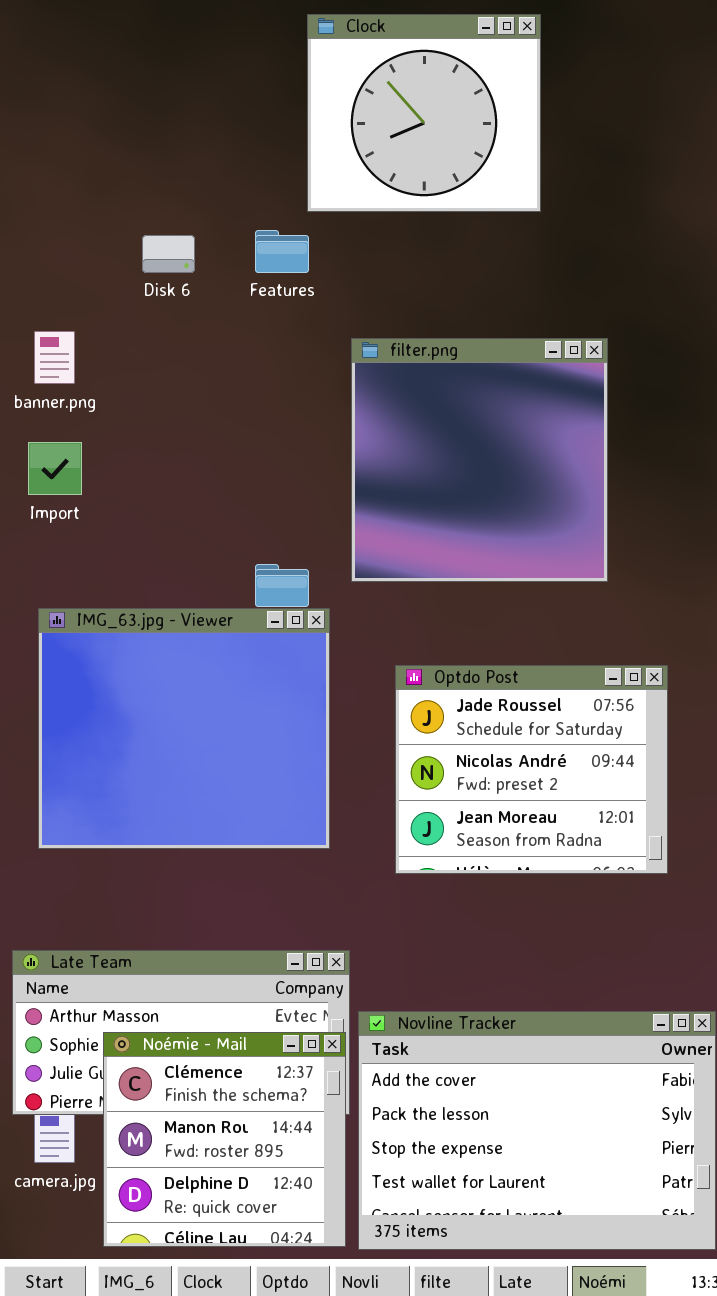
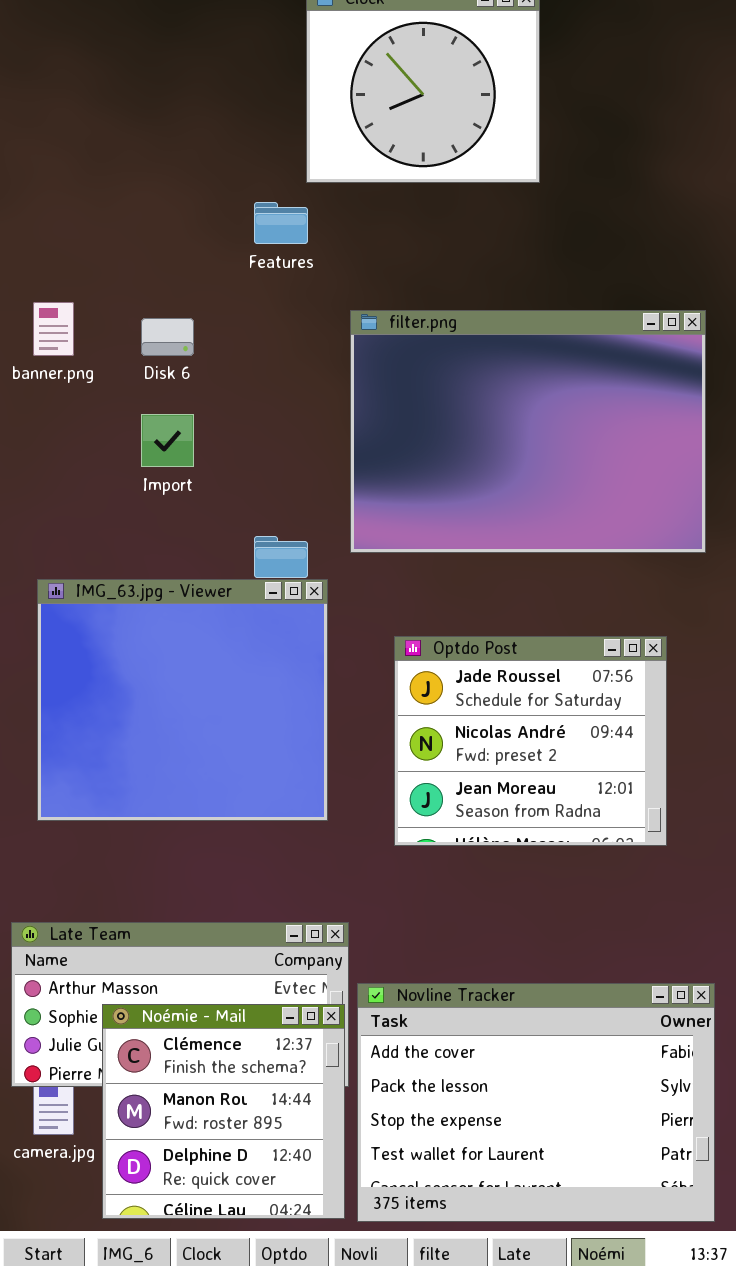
Disk 6: [142,235,195,273] -> [141,318,194,356], moved
filter.png: [351,338,608,582] -> [350,310,706,553], resized
Import: [28,442,82,495] -> [141,414,194,467], moved

